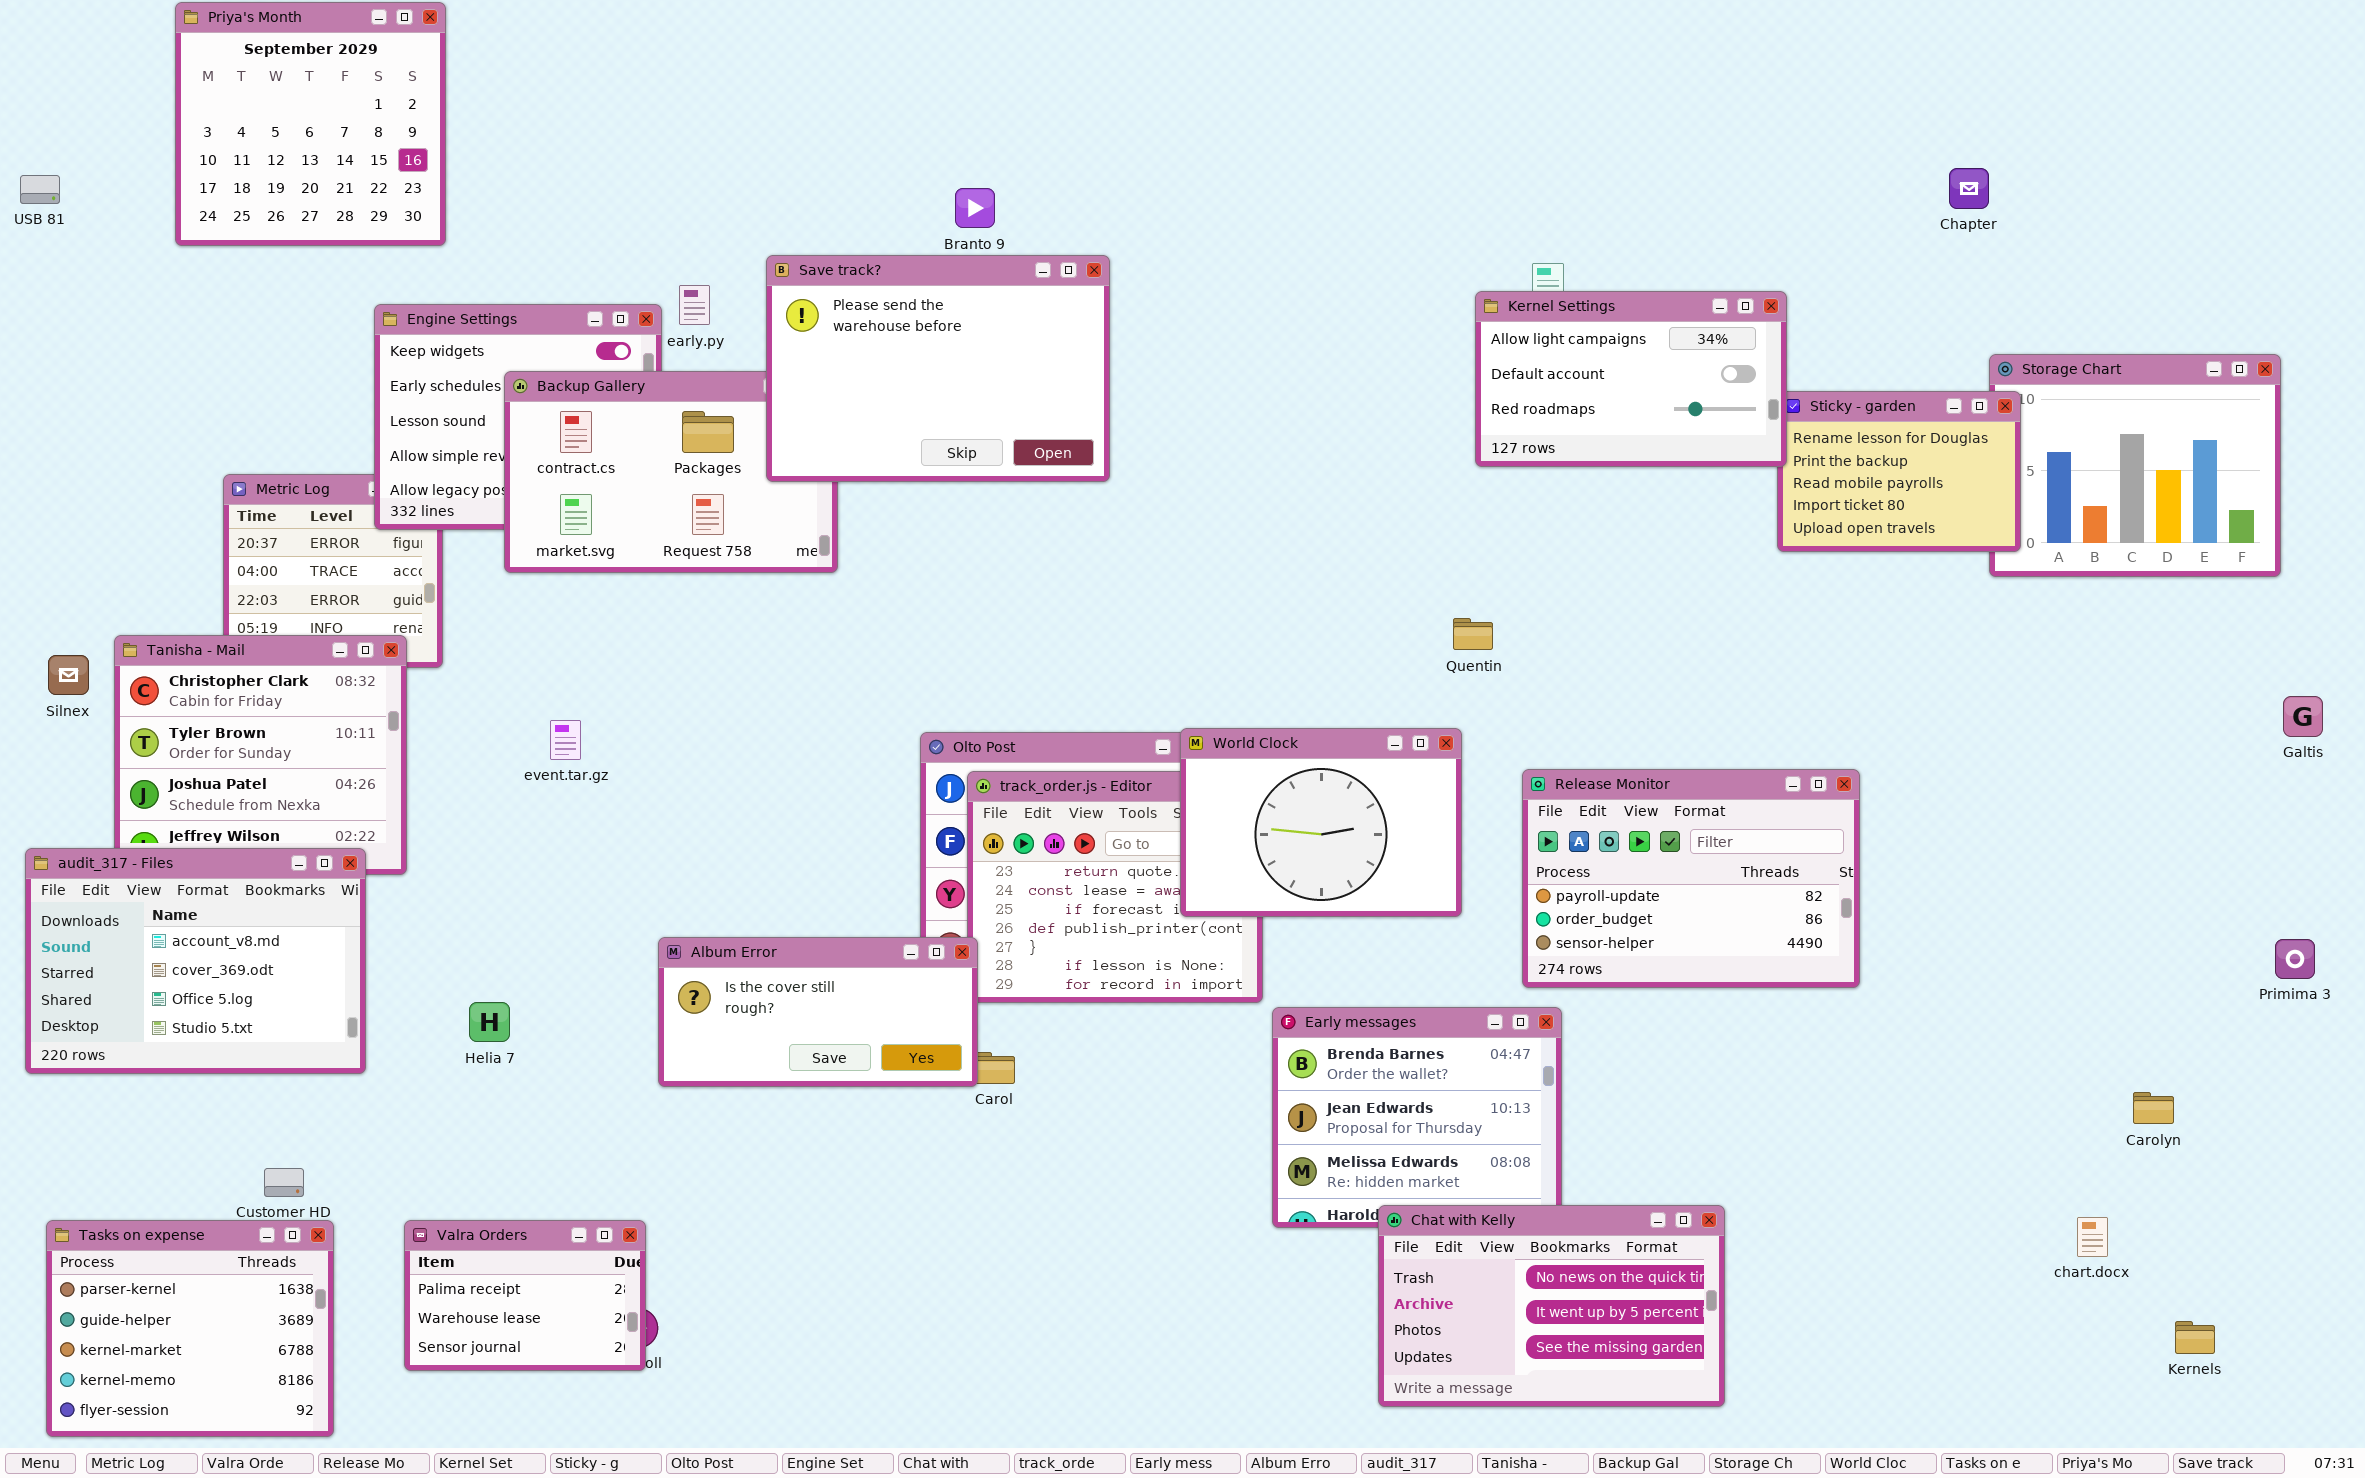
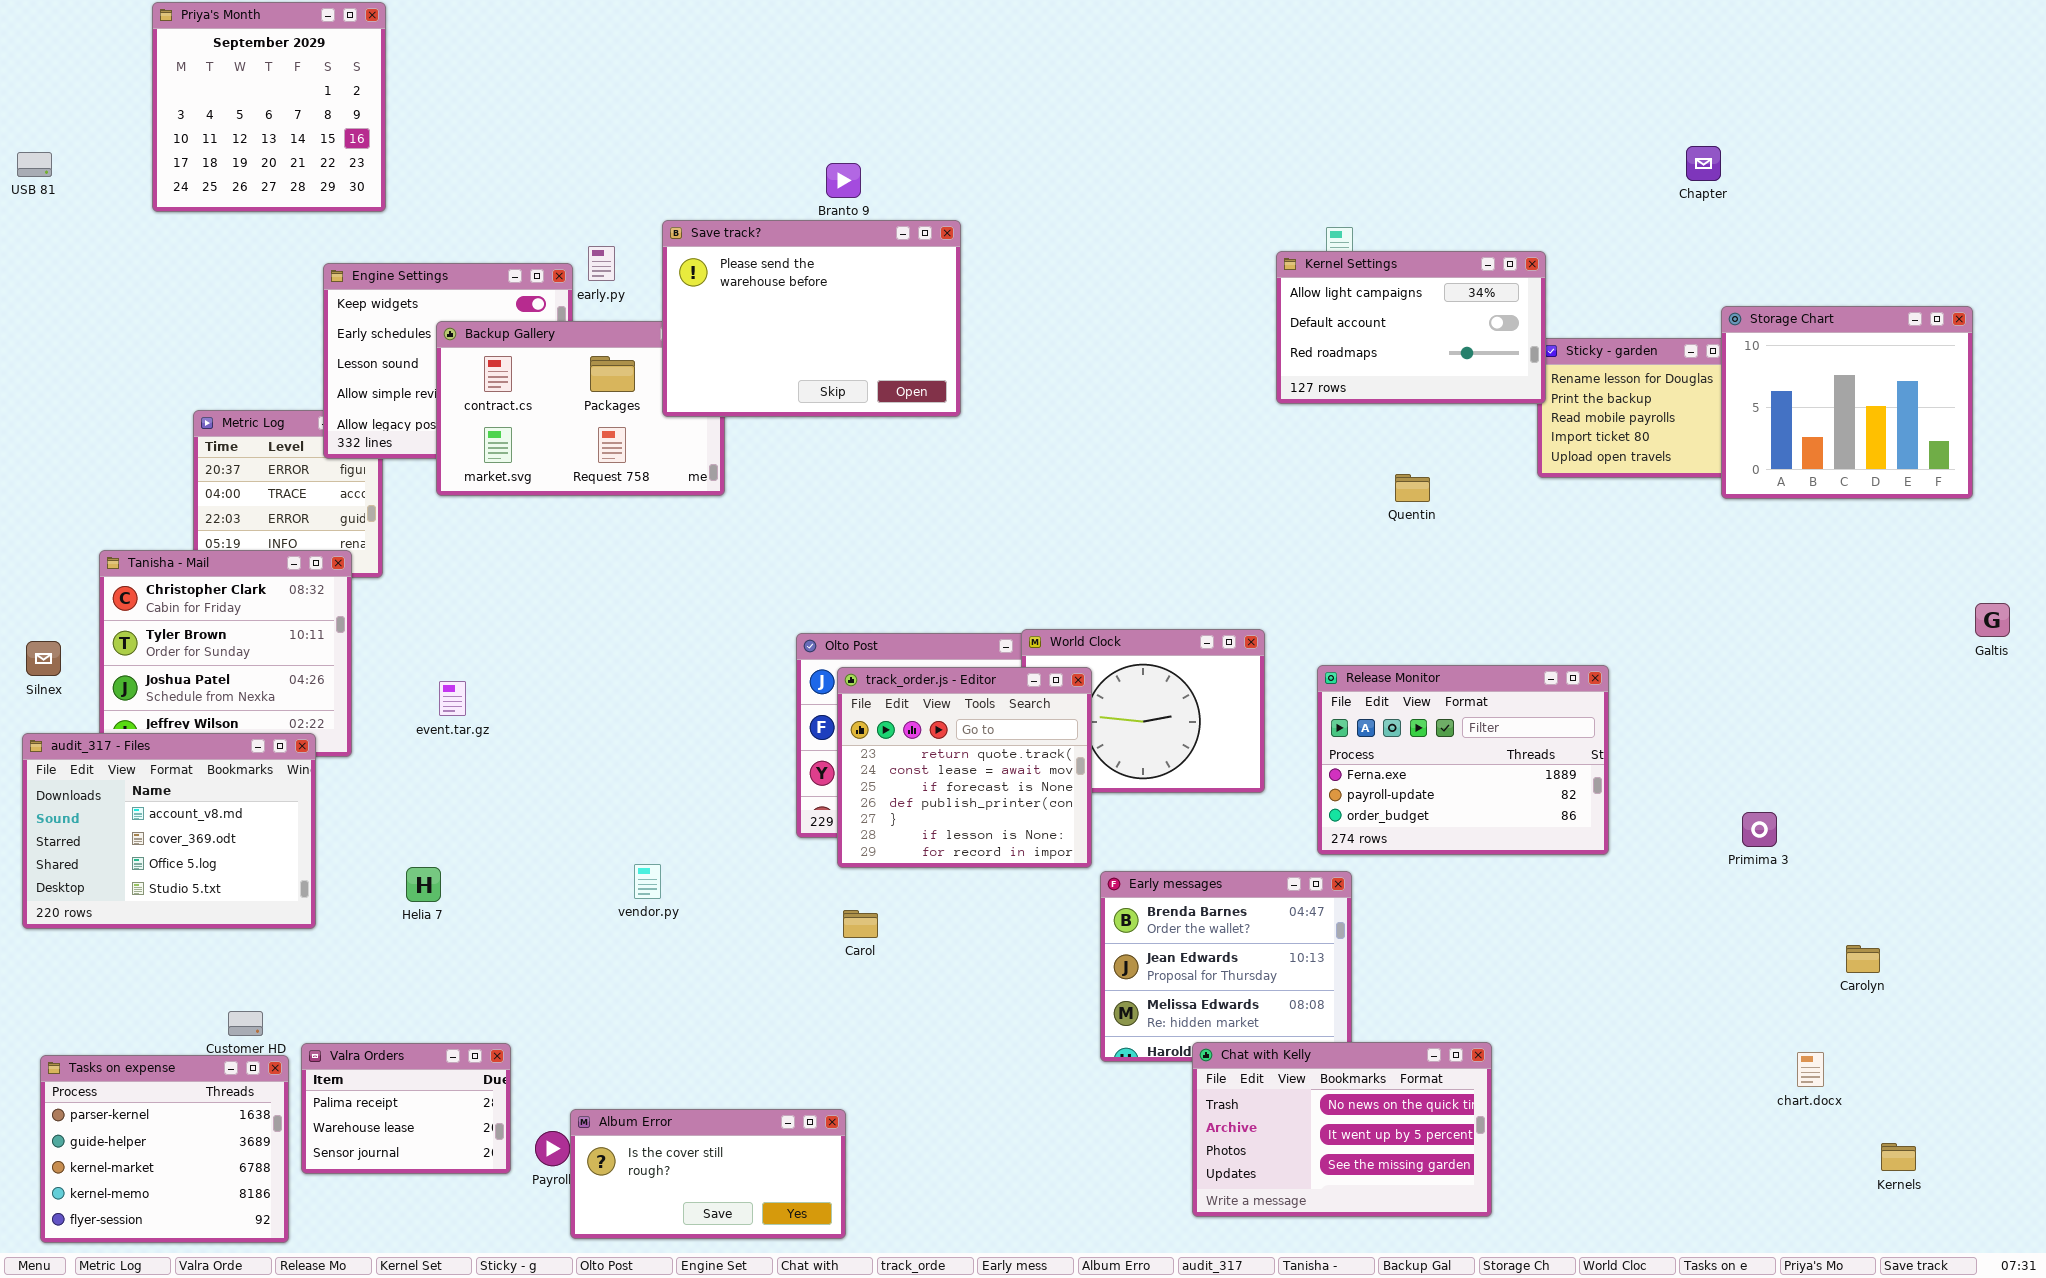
Storage Chart: [1989,354,2281,577] -> [1721,306,1973,499], raised
Quentin: [1453,618,1493,650] -> [1395,474,1430,502], moved
Silnex: [48,655,89,695] -> [26,641,61,676], moved
event.tar.gz: [550,720,581,760] -> [439,681,466,716], moved
Release Monitor: [1522,769,1860,988] -> [1317,665,1609,855], scrolled up 1 row
track_order.js - Editor: [967,771,1263,1003] -> [837,667,1092,868], raised
Album Error: [658,937,978,1087] -> [570,1109,846,1239], moved
Primima 3: [2275,939,2315,979] -> [1742,812,1777,847], moved
Valra Orders: [404,1220,646,1371] -> [301,1043,511,1174], moved

